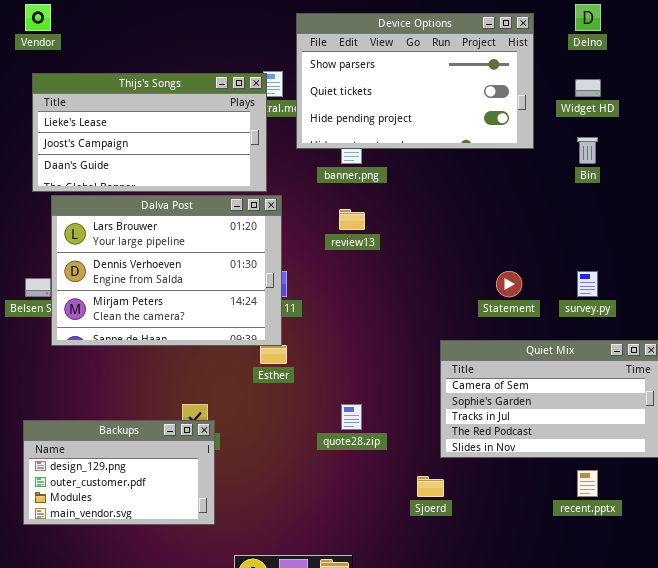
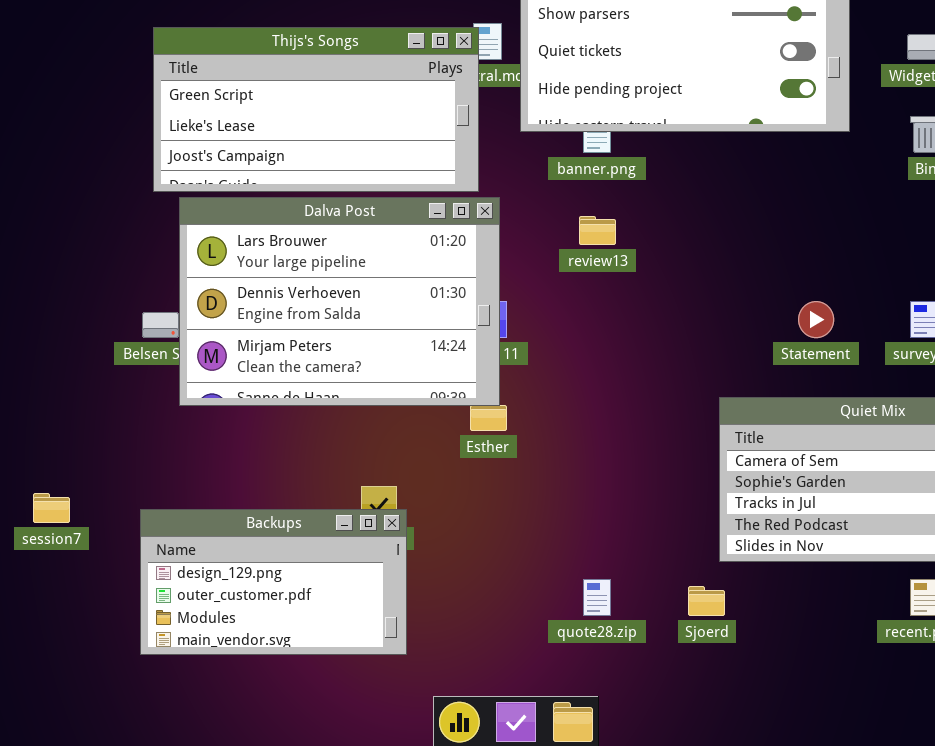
Thijs's Songs: [32,73,267,192] -> [153,27,479,192], scrolled up 1 row
quote28.zip: [341,404,362,430] -> [583,579,611,616], moved

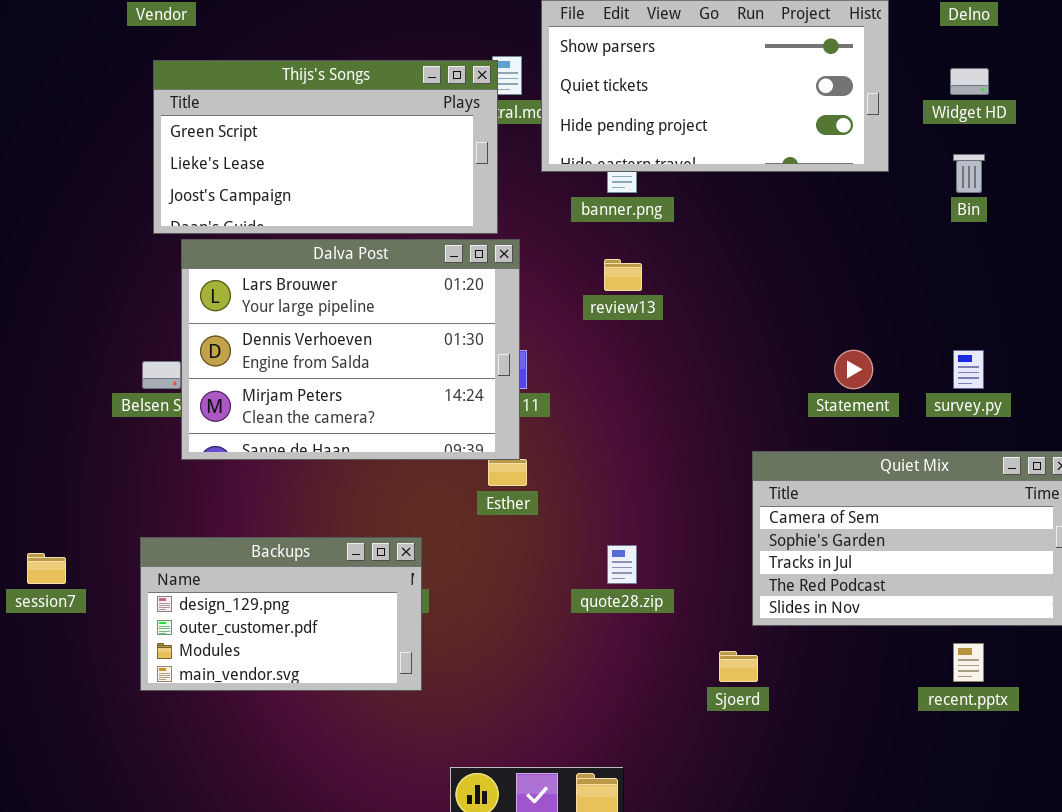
Backups: [140,509,407,655] -> [140,537,422,691], moved
quote28.zip: [583,579,611,616] -> [607,545,637,584], moved

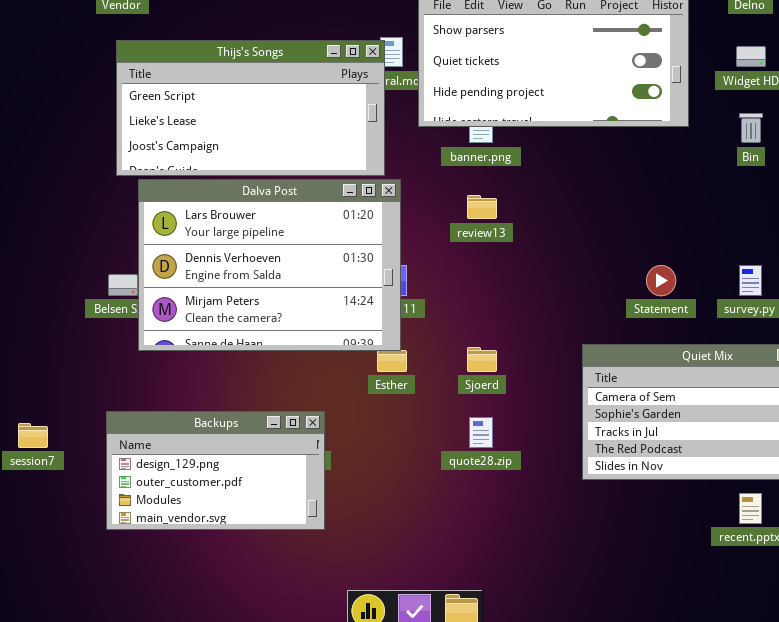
Sjoerd: [719,651,758,682] -> [467,347,497,372], moved

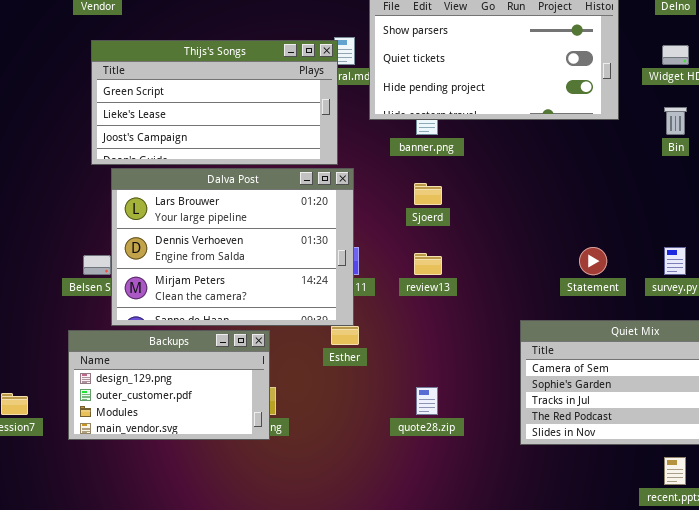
review13: [467,195,497,219] -> [414,253,442,275], moved
Sjoerd: [467,347,497,372] -> [414,183,442,205], moved
Backups: [106,411,325,530] -> [68,330,270,440], moved

